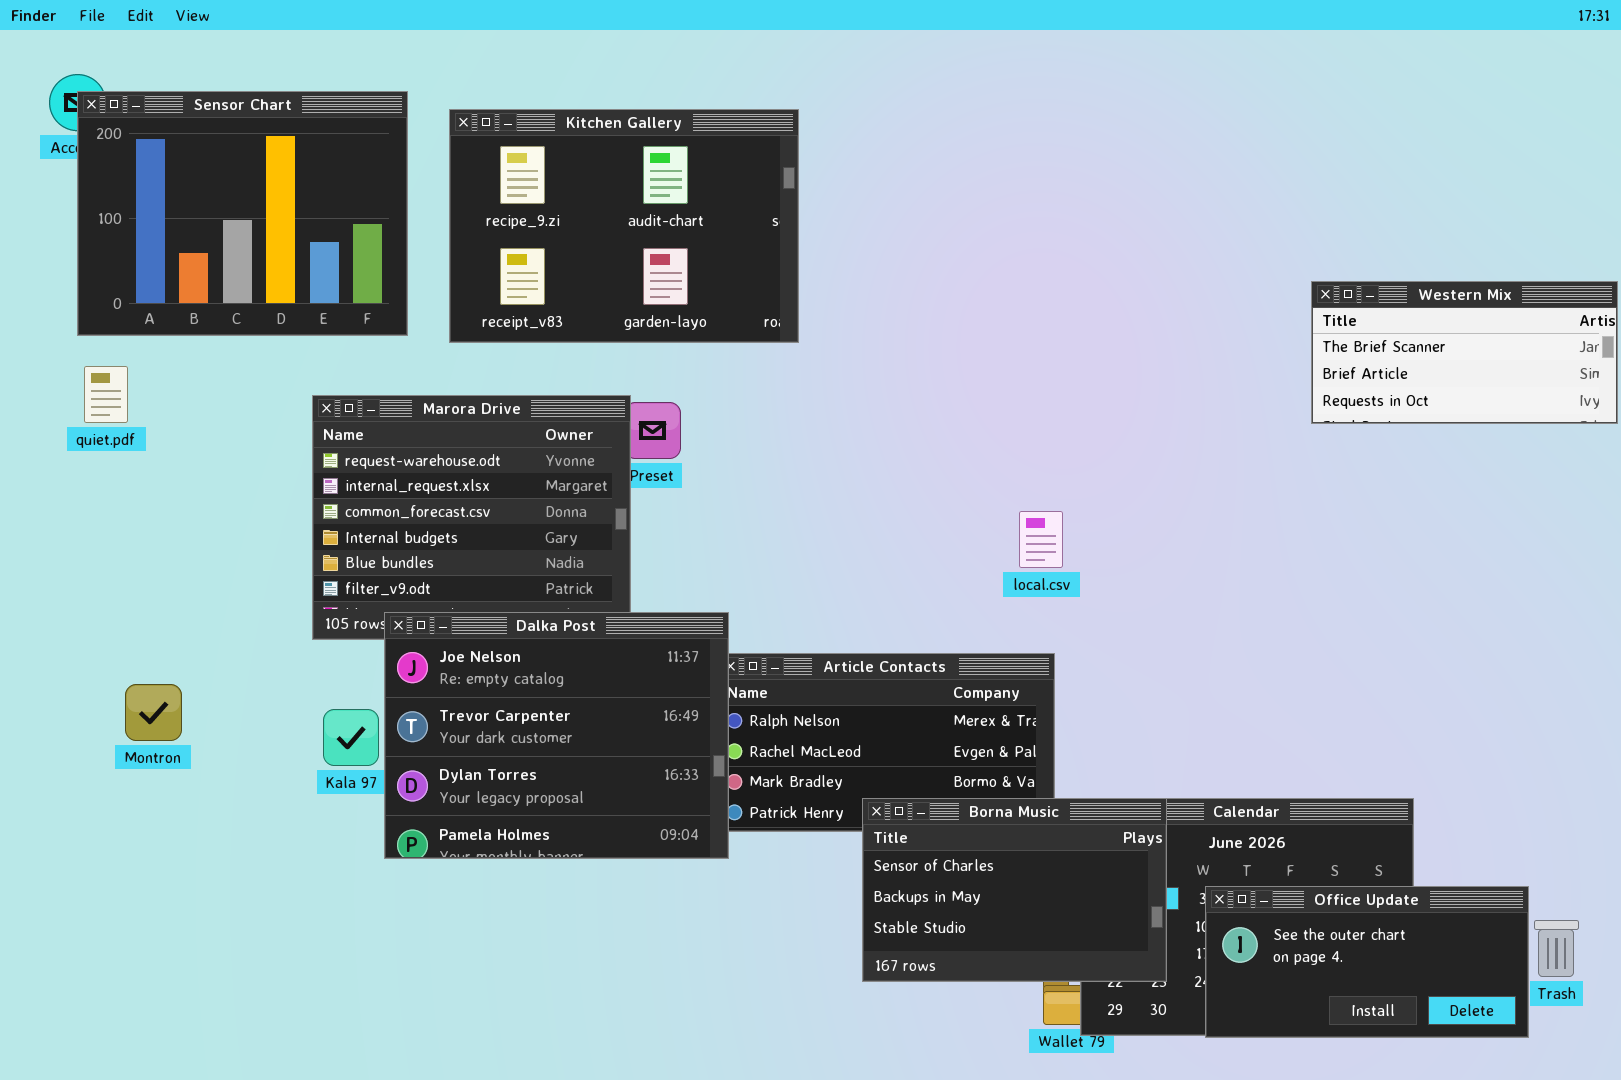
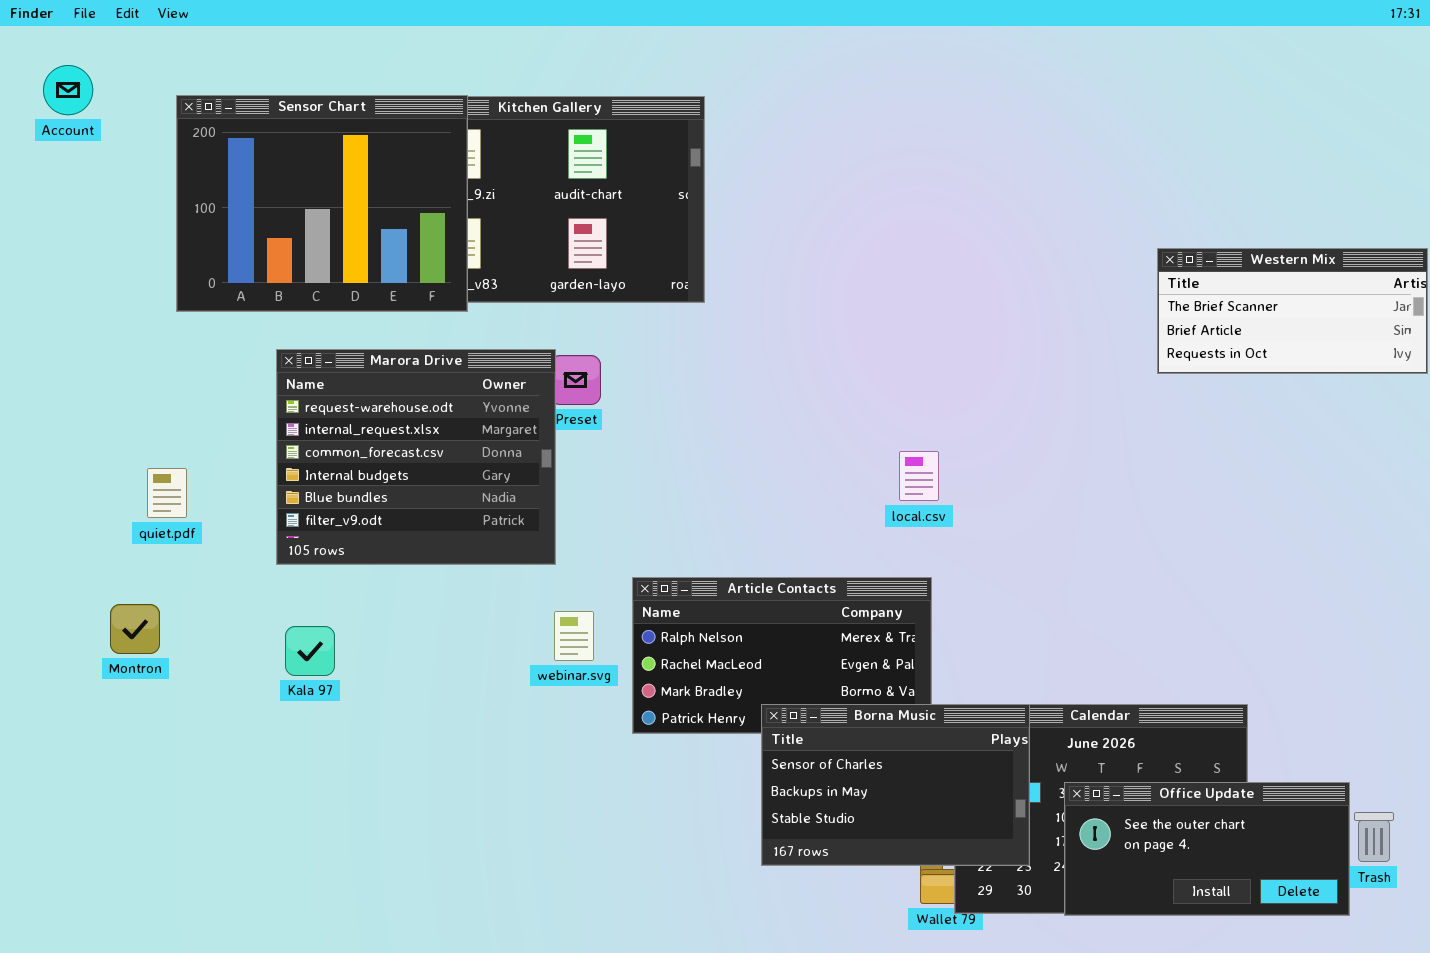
Sensor Chart: [77,91,408,336] -> [176,95,468,312], moved
quiet.pdf: [84,366,128,423] -> [147,468,187,518], moved
Dalka Post: [384,612,729,859] -> none, closed

